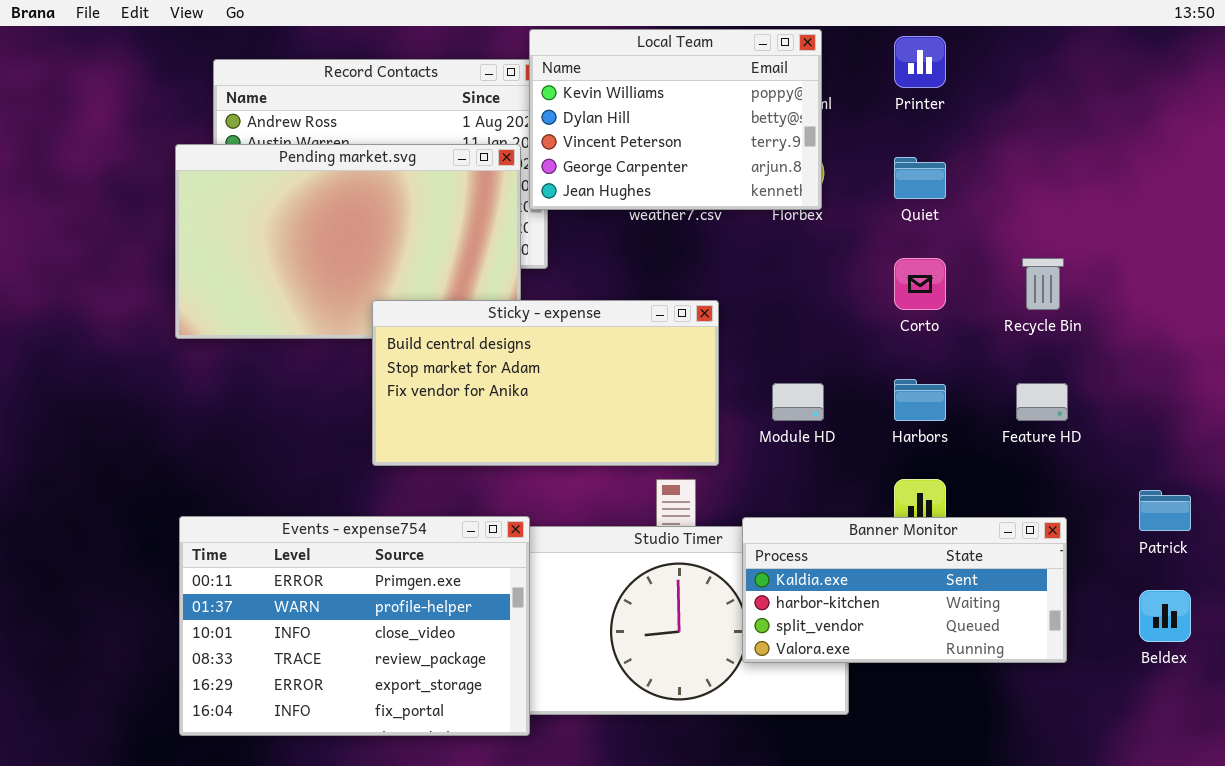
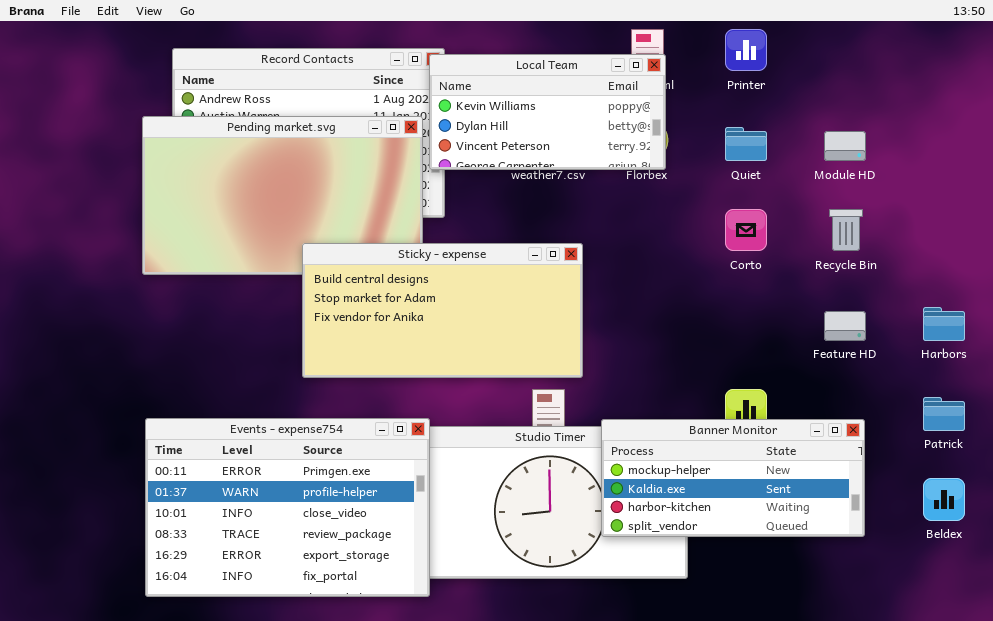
Local Team: [529,29,822,210] -> [429,54,666,170], resized
Harbors: [894,379,946,421] -> [923,307,965,341], moved
Module HD: [772,383,824,421] -> [824,131,866,161], moved
Banner Monitor: [742,517,1067,663] -> [601,419,865,537], scrolled up 1 row

